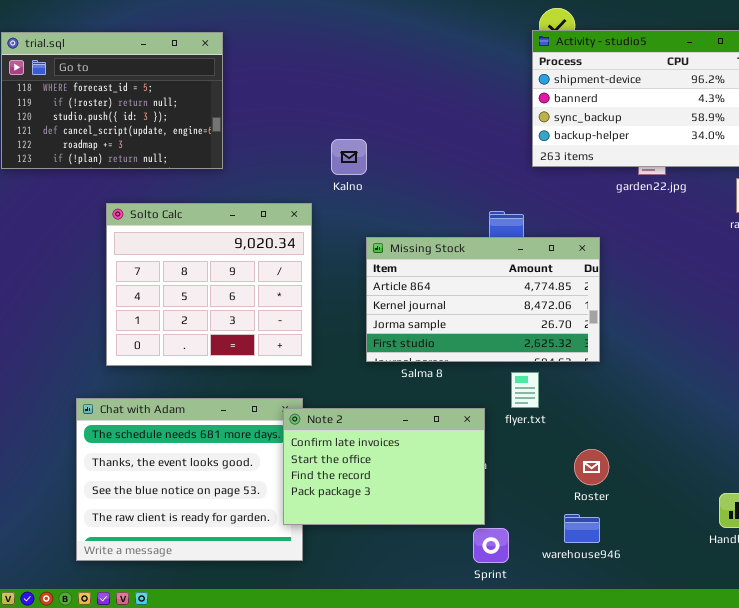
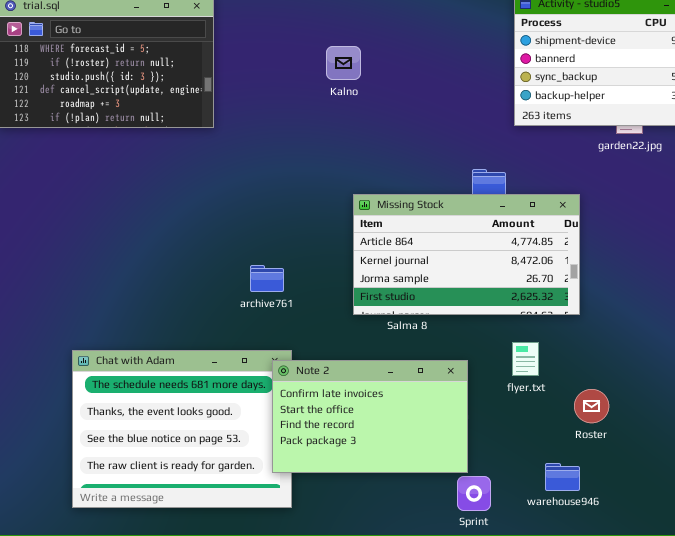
Kalno: [331,139,367,175] -> [326,46,361,80], moved
Solto Calc: [106,203,312,366] -> none, closed
flyer.txt: [511,372,539,408] -> [512,342,539,376], moved
Roster: [574,449,609,485] -> [574,389,609,423], moved

